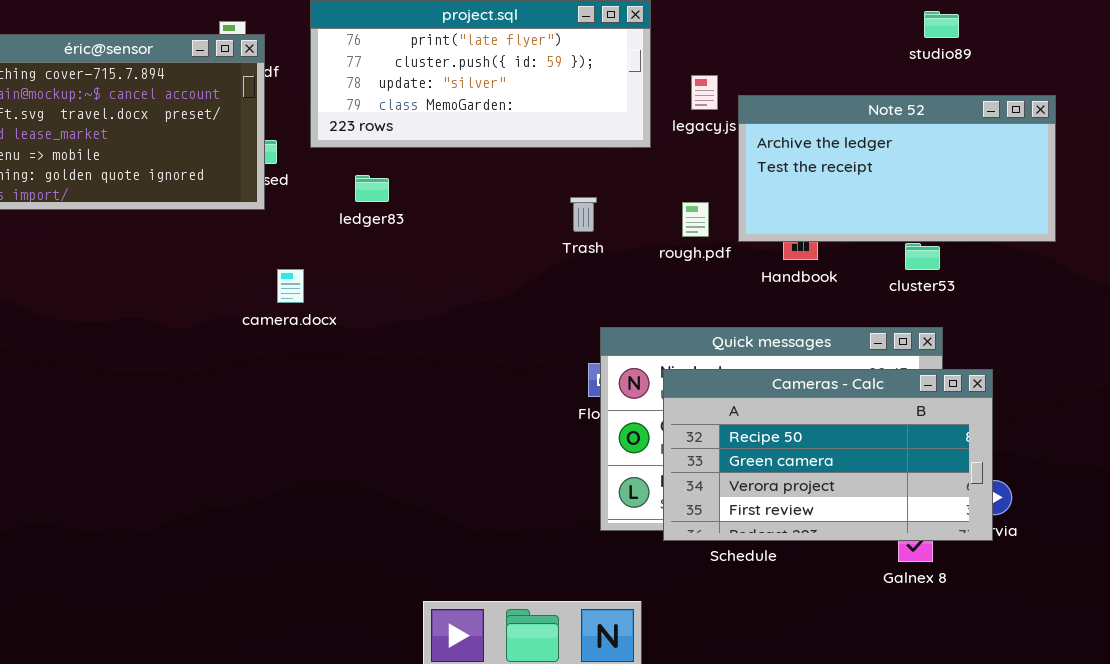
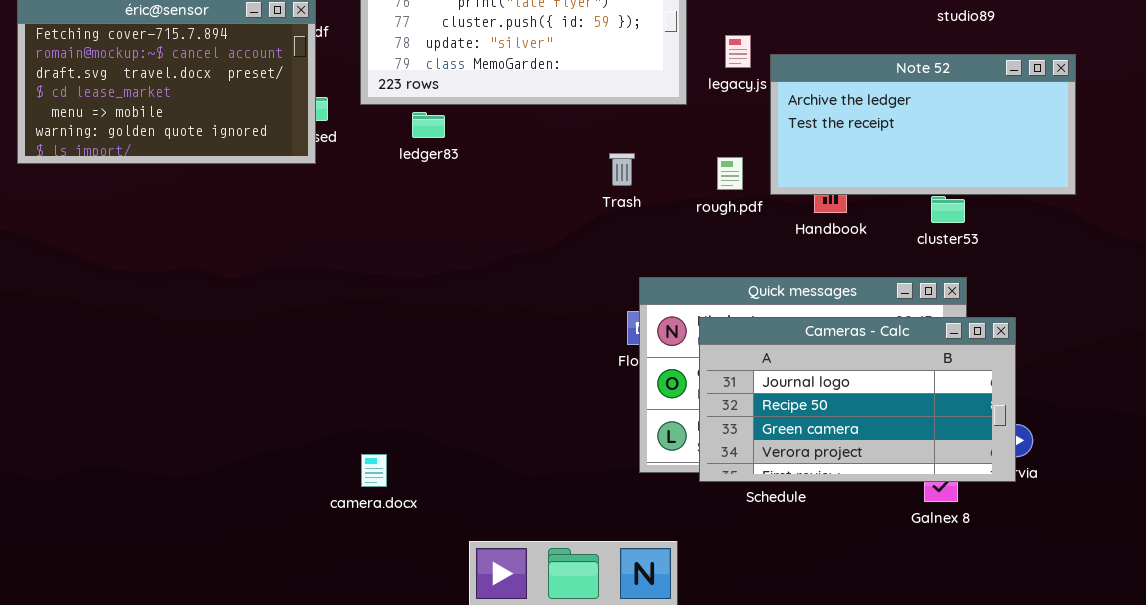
ledger83: [355,175,389,202] -> [412,112,445,138], moved
camera.docx: [277,269,304,303] -> [361,454,387,487], moved
Cameras - Calc: [663,369,993,541] -> [699,317,1016,482], scrolled up 1 row

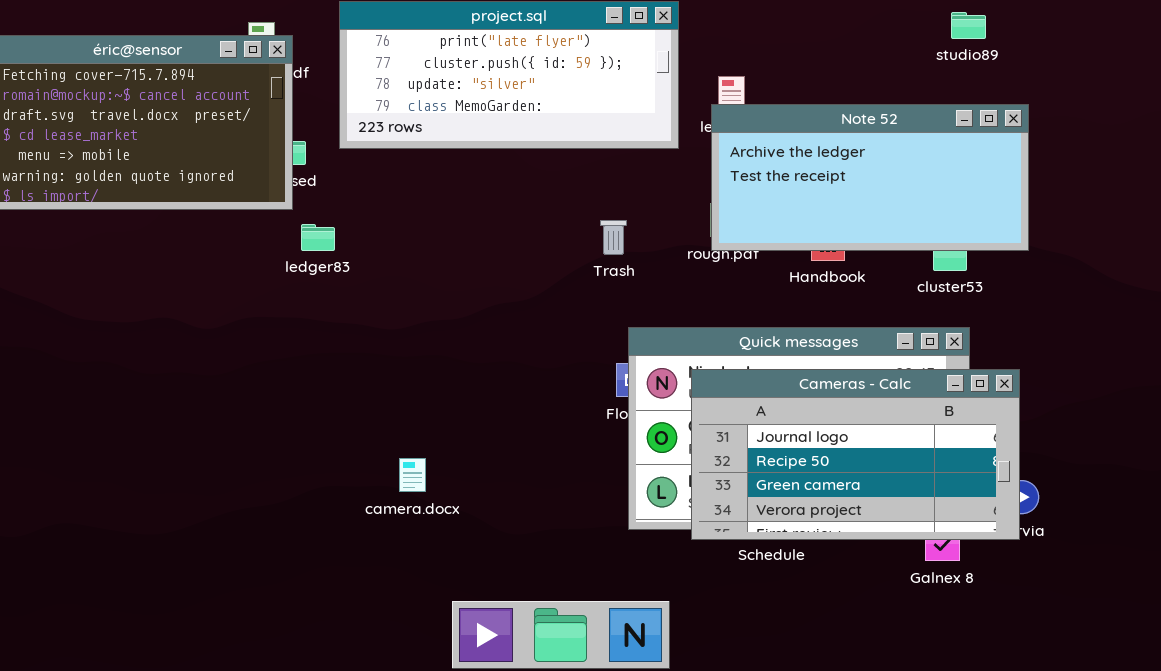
Note 52: [770,54,1076,195] -> [711,104,1029,251], moved
ledger83: [412,112,445,138] -> [301,224,335,251], moved
Trash: [609,153,635,186] -> [600,220,627,255], moved
camera.docx: [361,454,387,487] -> [399,458,426,492], moved

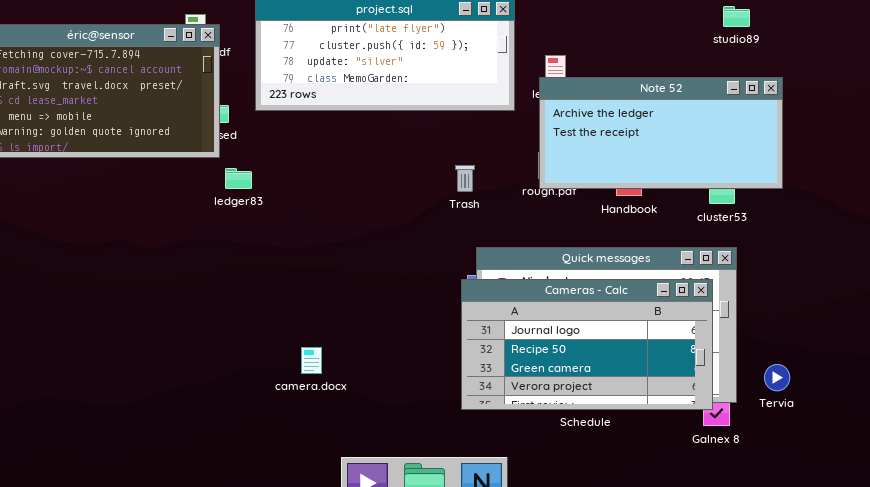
Cameras - Calc: [691,369,1020,540] -> [461,279,713,410], moved

